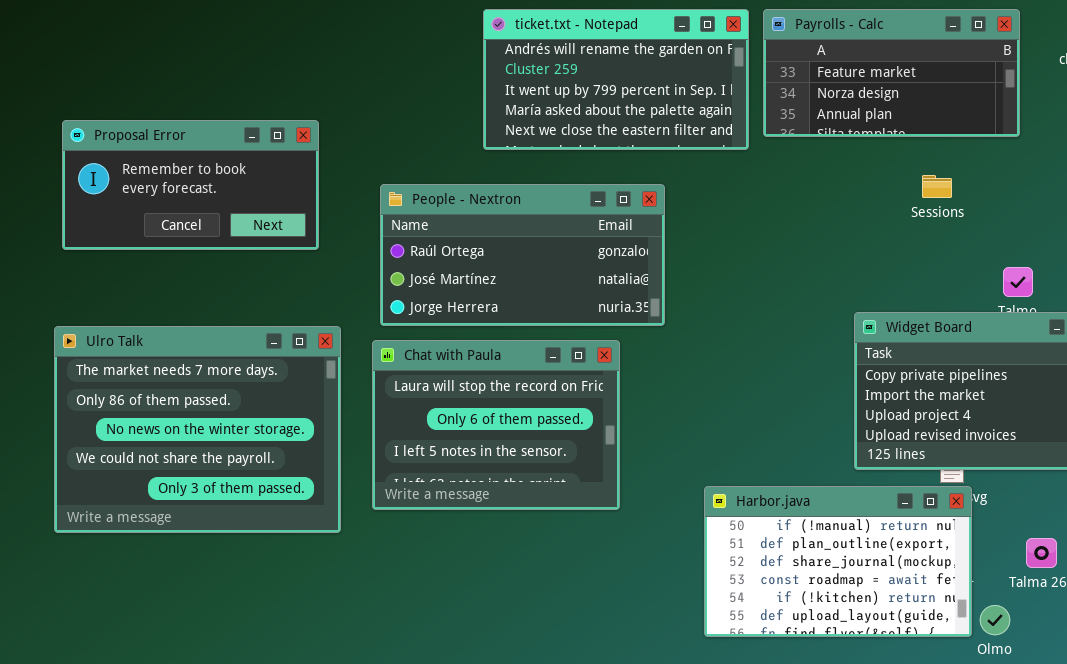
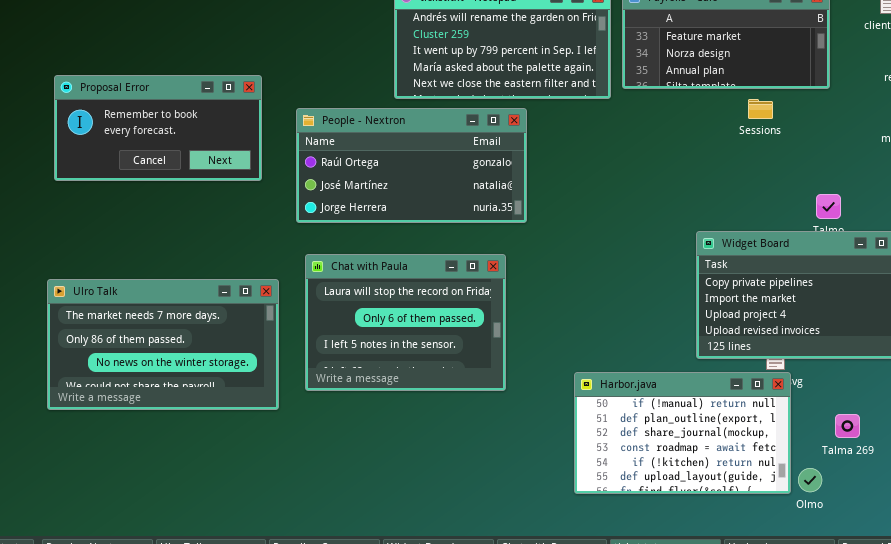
Sessions: [922,175,952,198] -> [748,99,773,119], moved
People - Nextron: [380,184,665,326] -> [296,108,527,223], moved
Ulro Talk: [54,326,341,533] -> [47,279,279,410], resized

